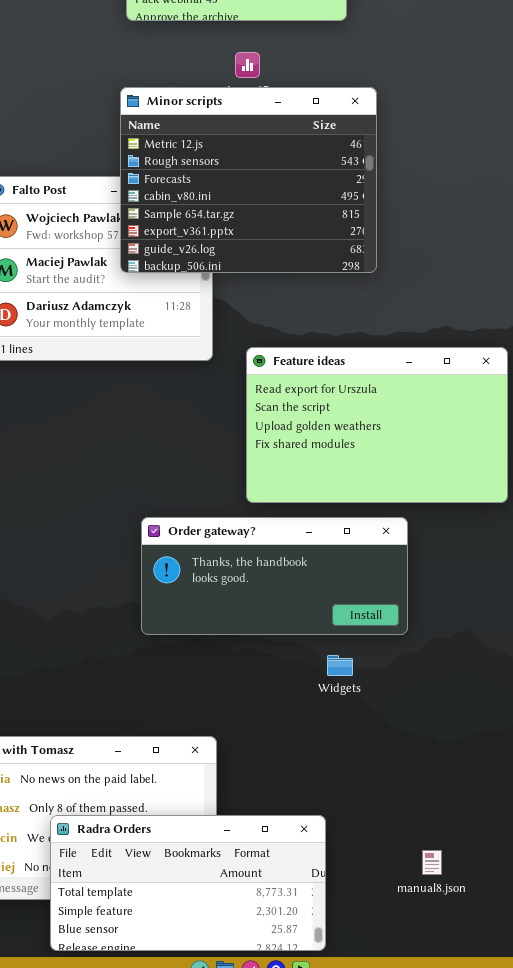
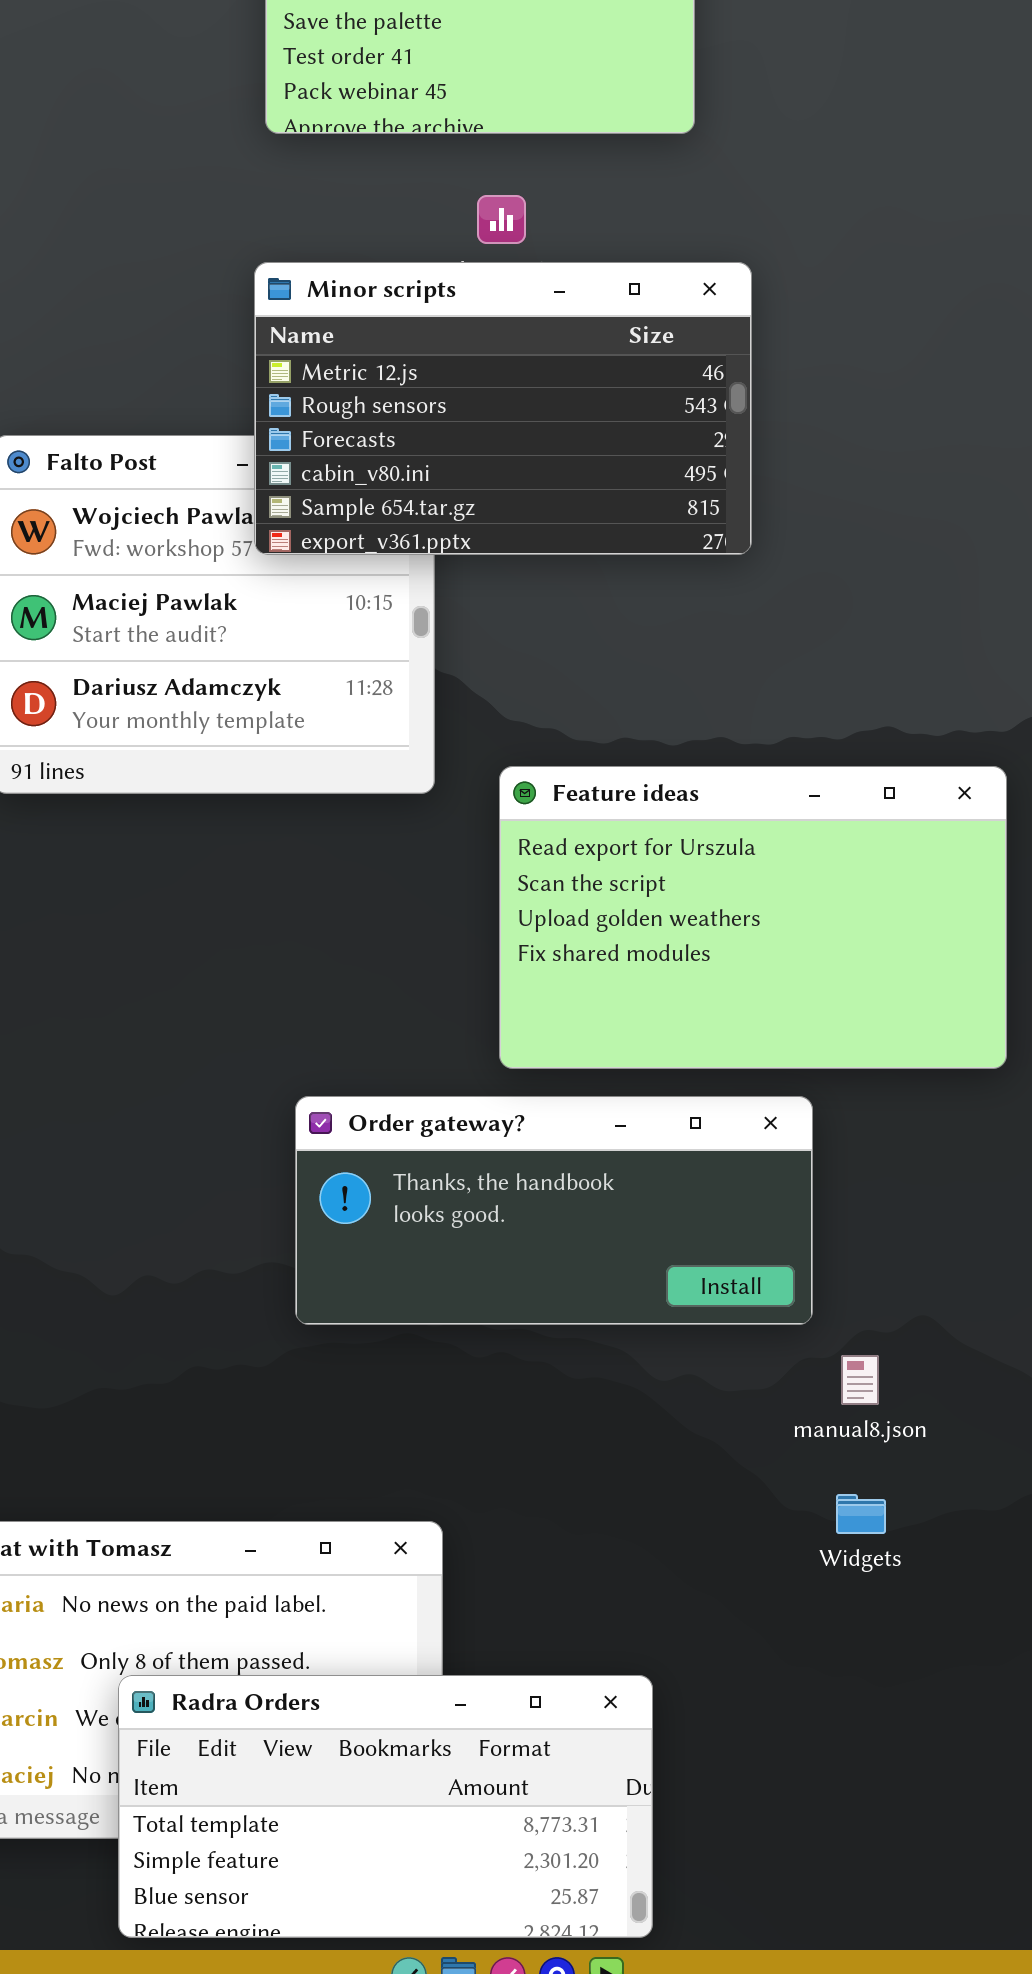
Minor scripts: [120,87,377,273] -> [254,262,752,555], resized
Widgets: [327,655,353,676] -> [836,1494,886,1534], moved
manual8.json: [422,850,442,875] -> [841,1355,879,1405], moved

